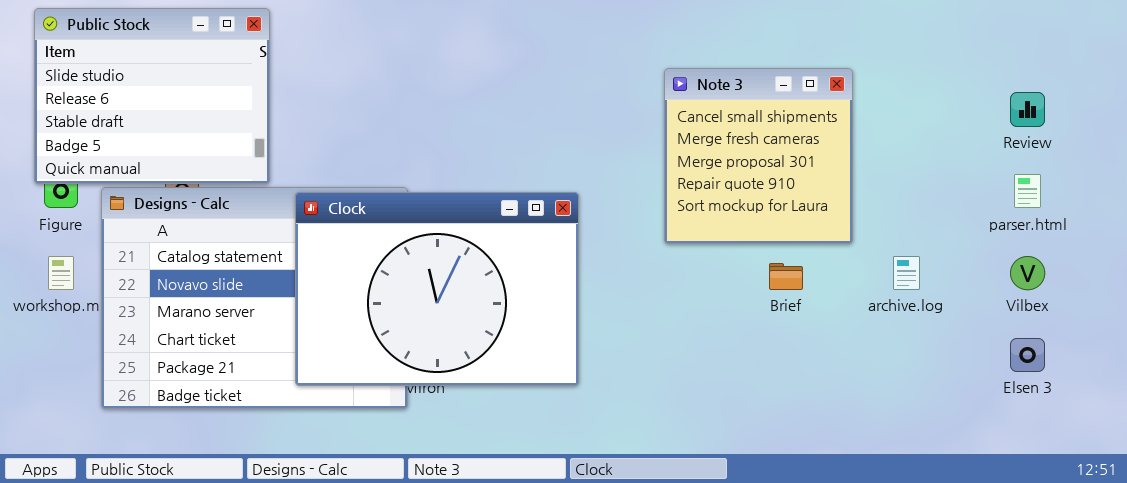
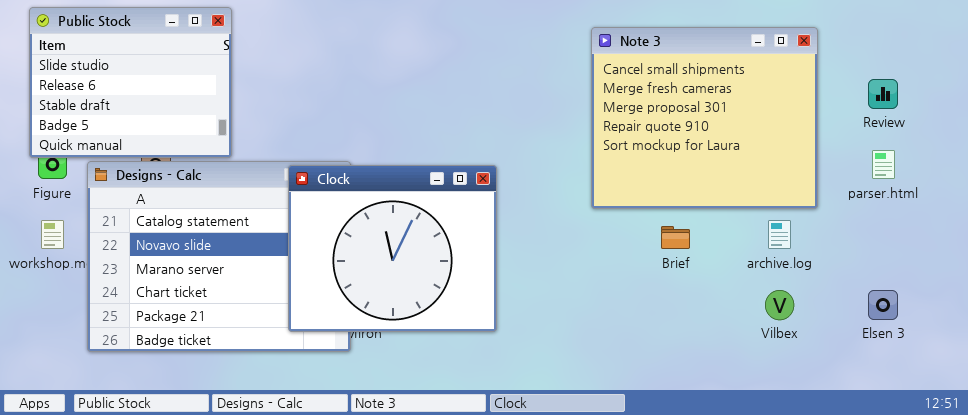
Note 3: [664,68,853,244] -> [591,27,818,209], moved, resized
Clock: [295,192,579,386] -> [288,165,497,332], resized
Vilbex: [1010,256,1045,290] -> [765,290,794,320], moved

